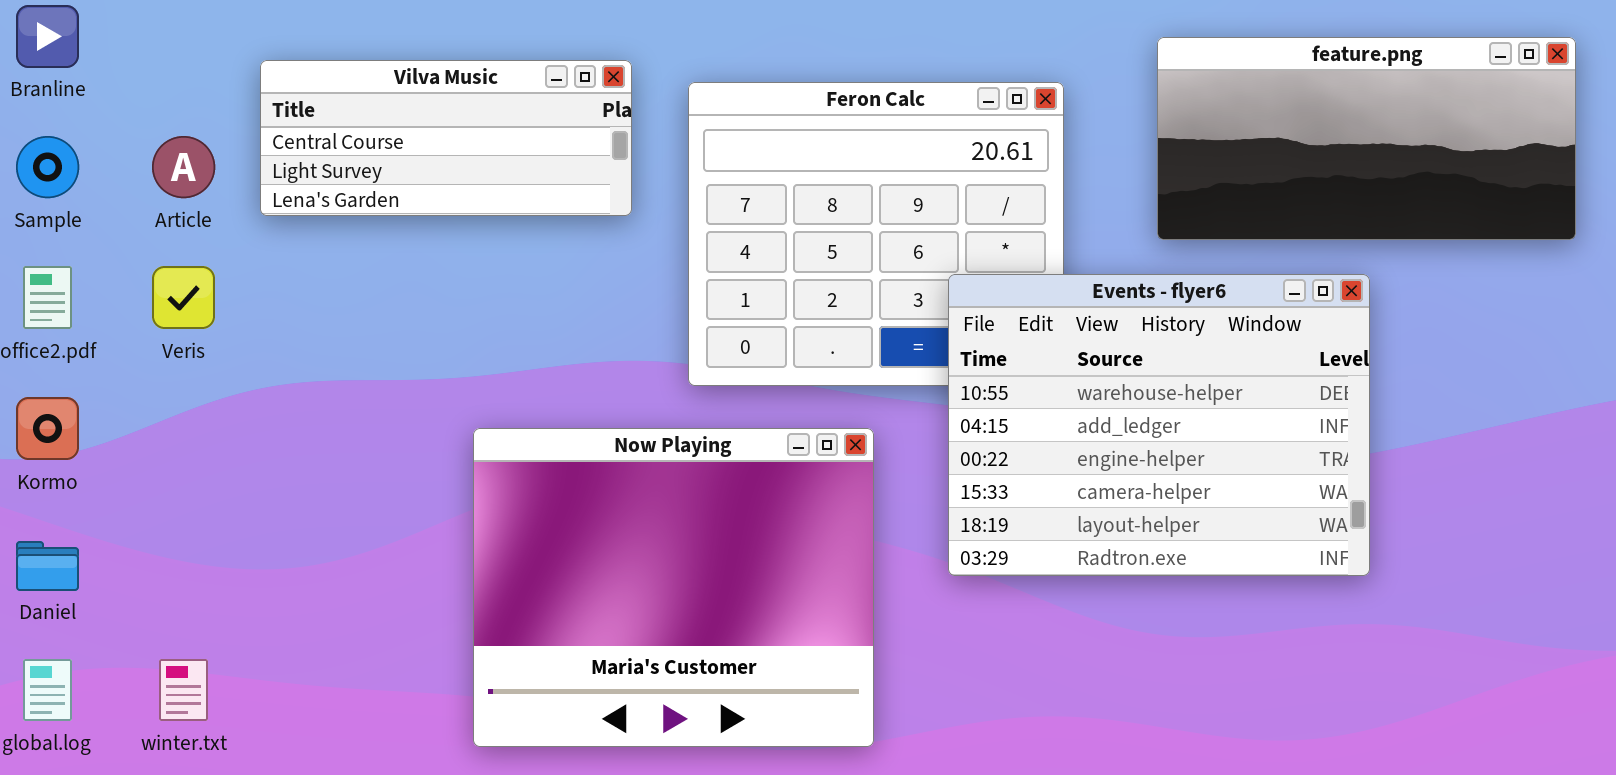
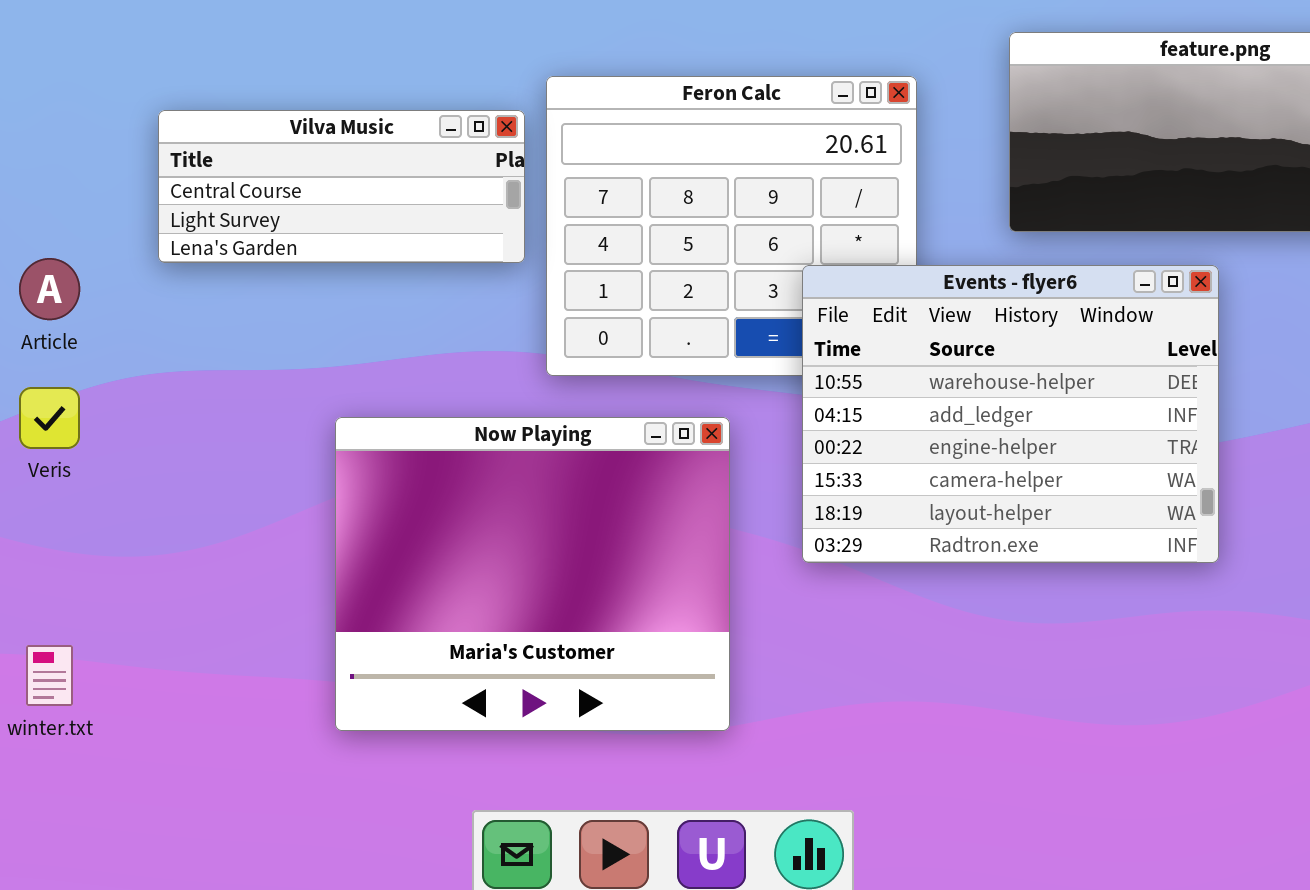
Vilva Music: [260,60,632,216] -> [158,110,525,263], moved
Article: [152,136,215,198] -> [19,258,80,320], moved
Veris: [152,266,215,329] -> [19,387,80,449], moved

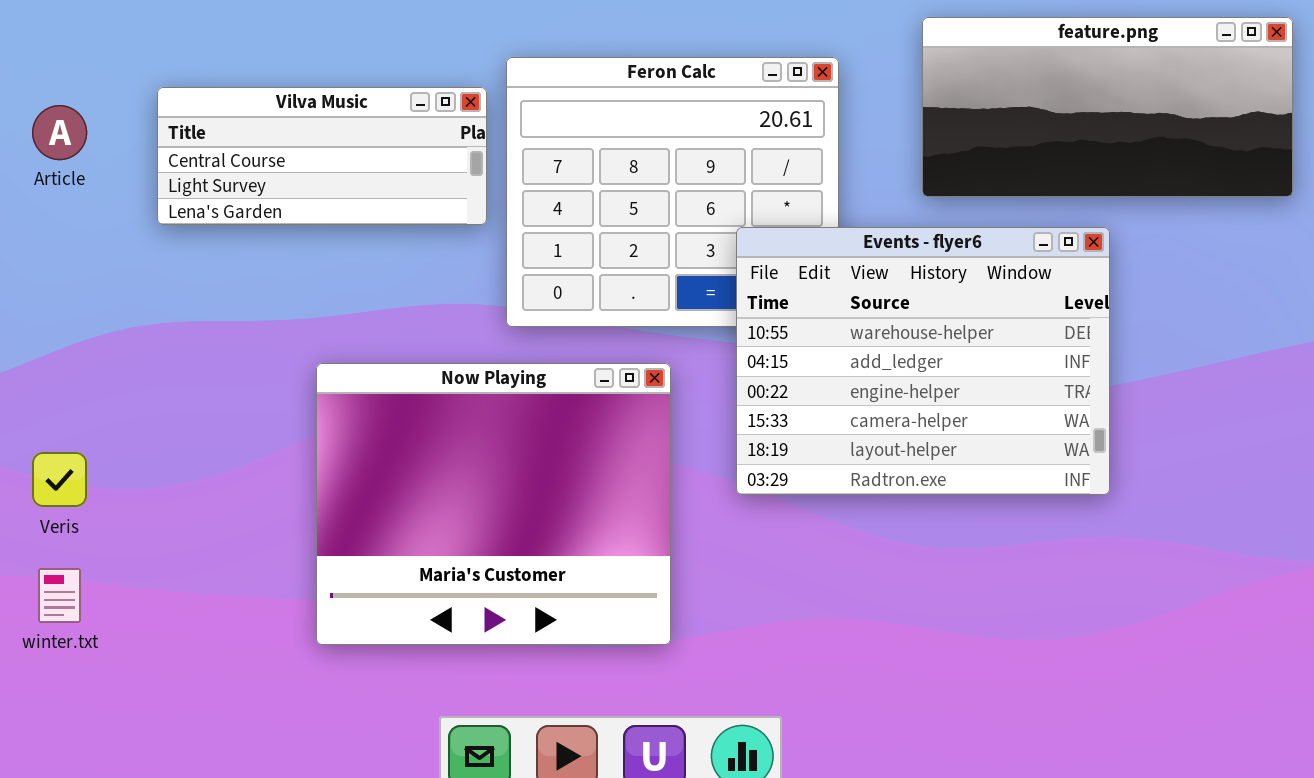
Article: [19,258,80,320] -> [32,105,87,160], moved
Veris: [19,387,80,449] -> [32,452,87,507], moved

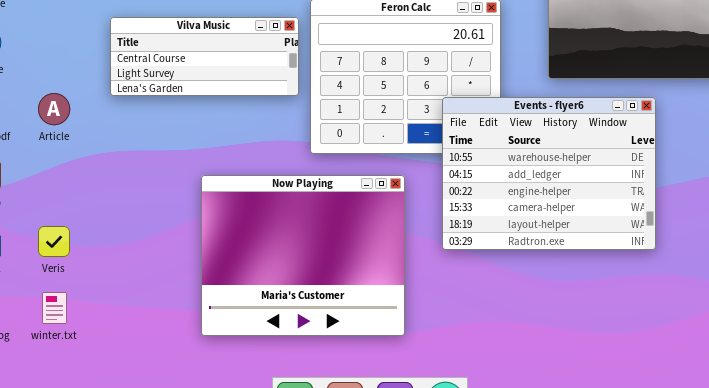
Article: [32,105,87,160] -> [38,93,70,125], moved

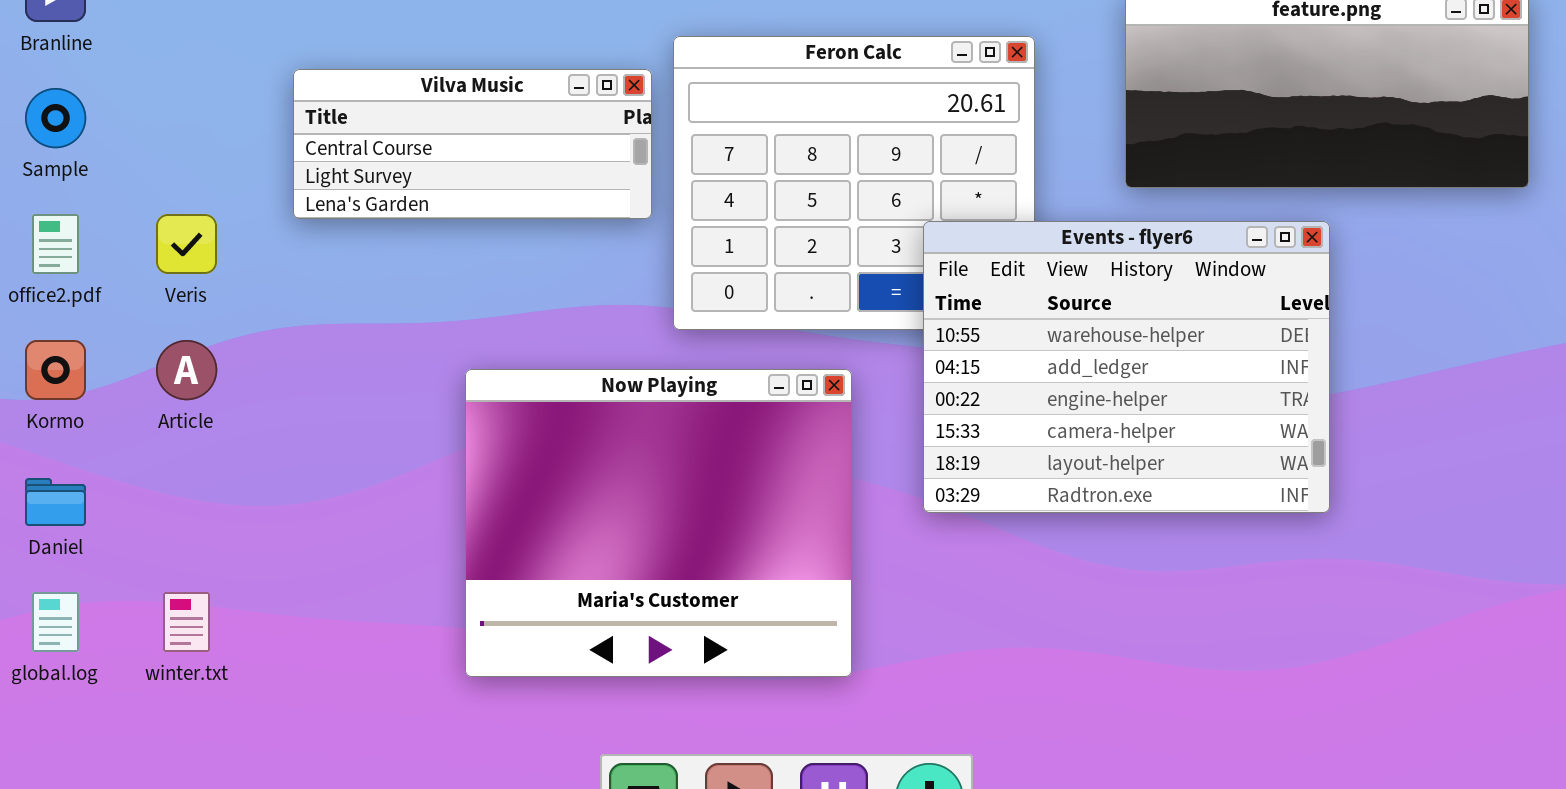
Article: [38,93,70,125] -> [156,340,217,400], moved
Veris: [38,226,70,257] -> [156,214,217,274], moved

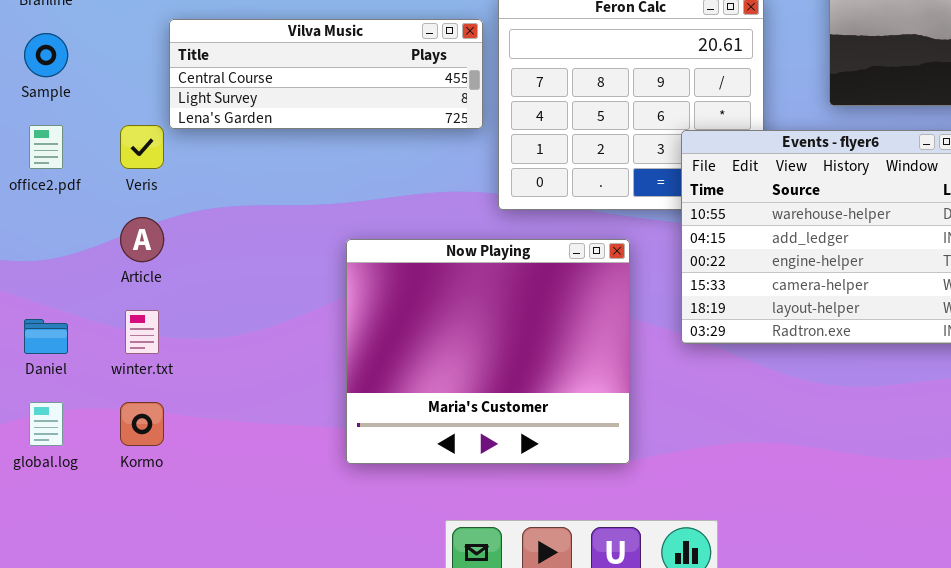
Vilva Music: [293,69,652,219] -> [169,19,483,129], resized
Kormo: [25,340,86,400] -> [120,402,164,446], moved
winter.txt: [163,592,210,652] -> [125,310,159,354], moved

